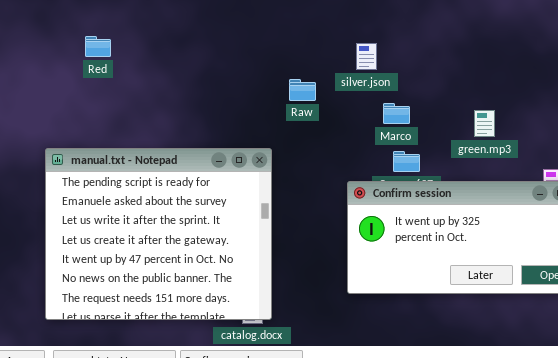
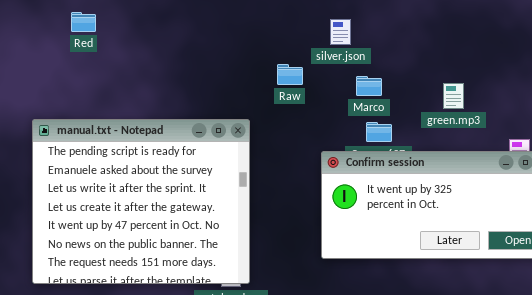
Raw: [289,79,316,101] -> [277,64,303,85], moved

